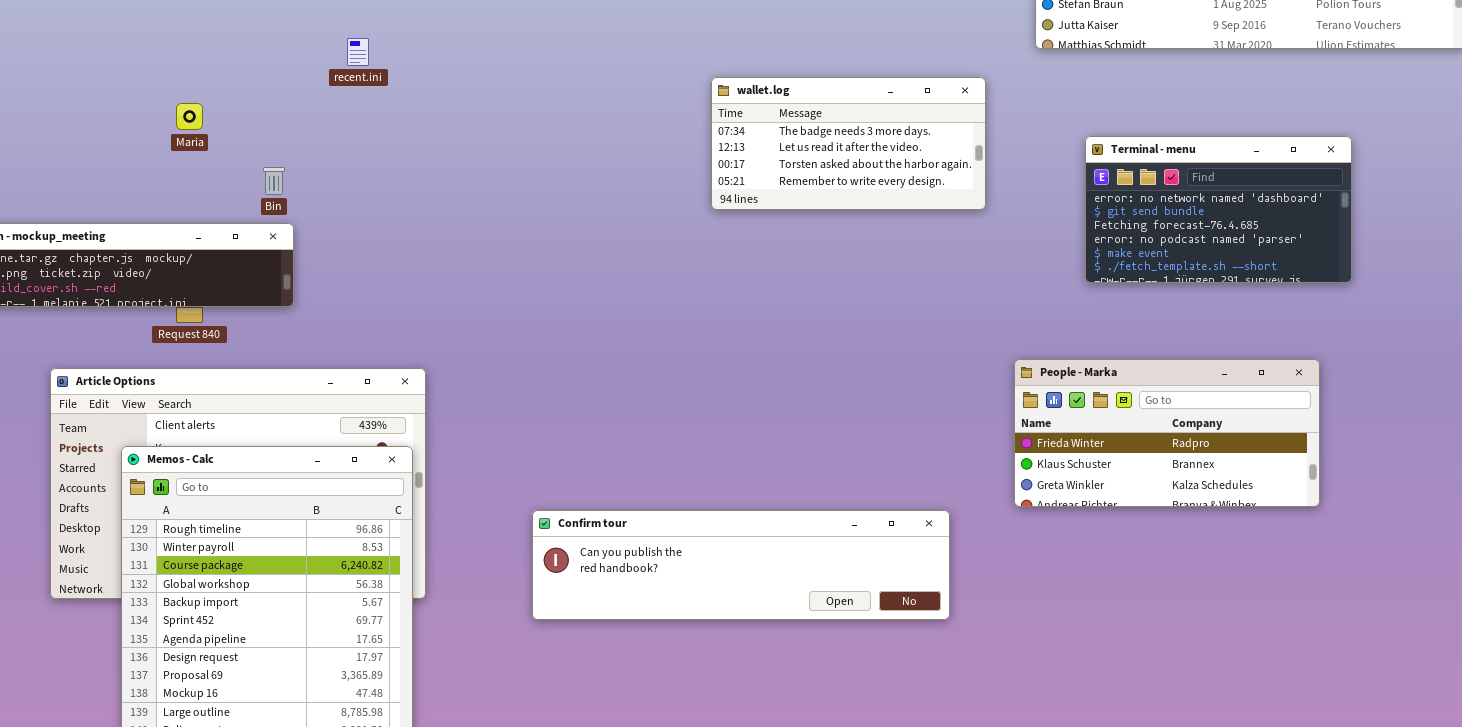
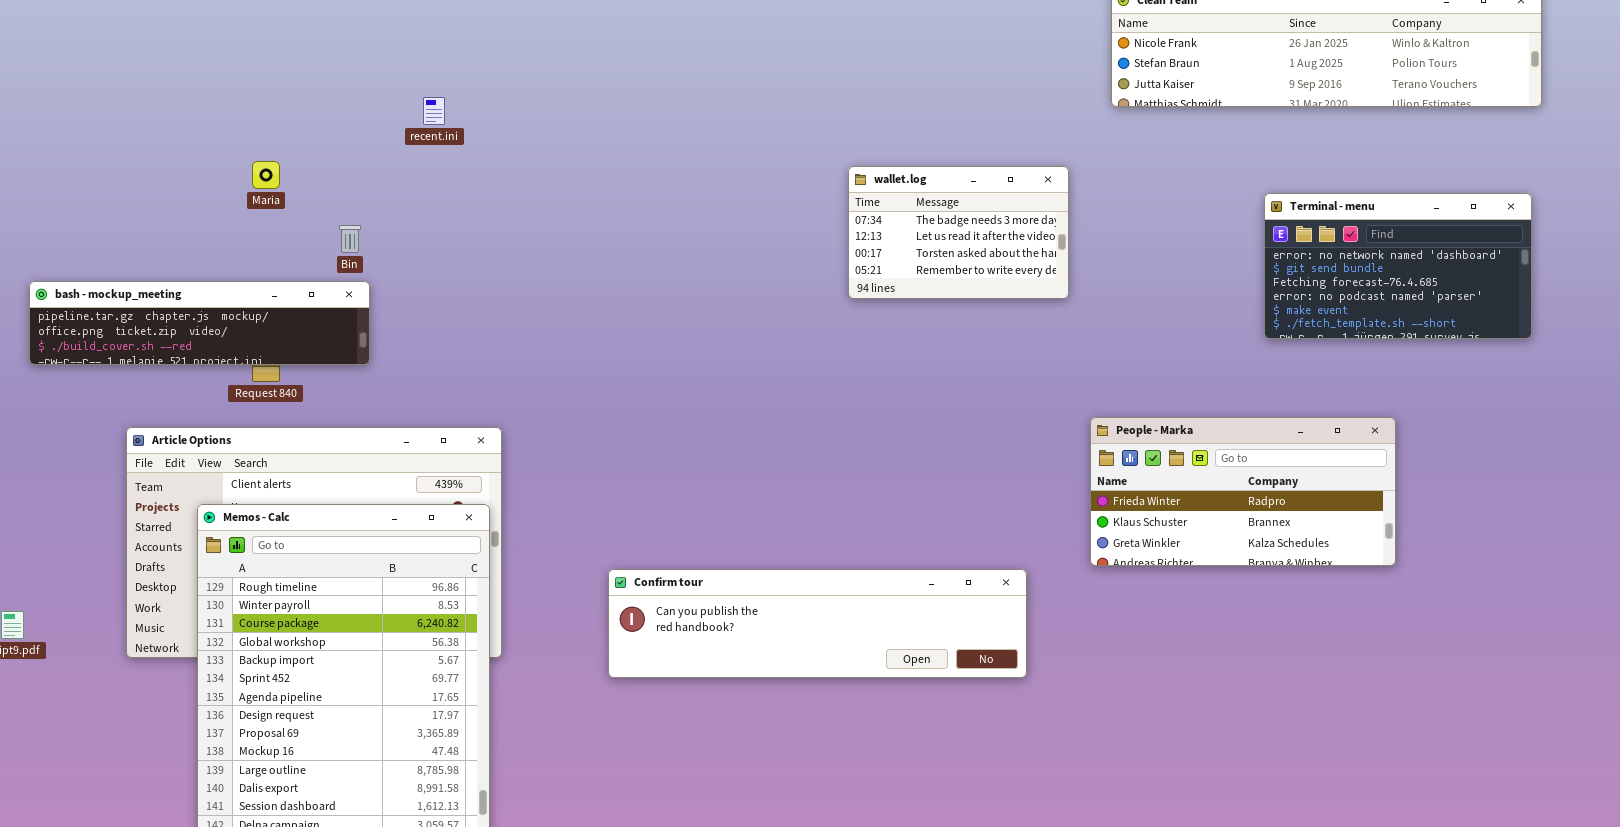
wallet.log: [711,77,986,210] -> [848,166,1069,299], moved, resized
Terminal - menu: [1085,136,1352,283] -> [1264,193,1532,339], moved

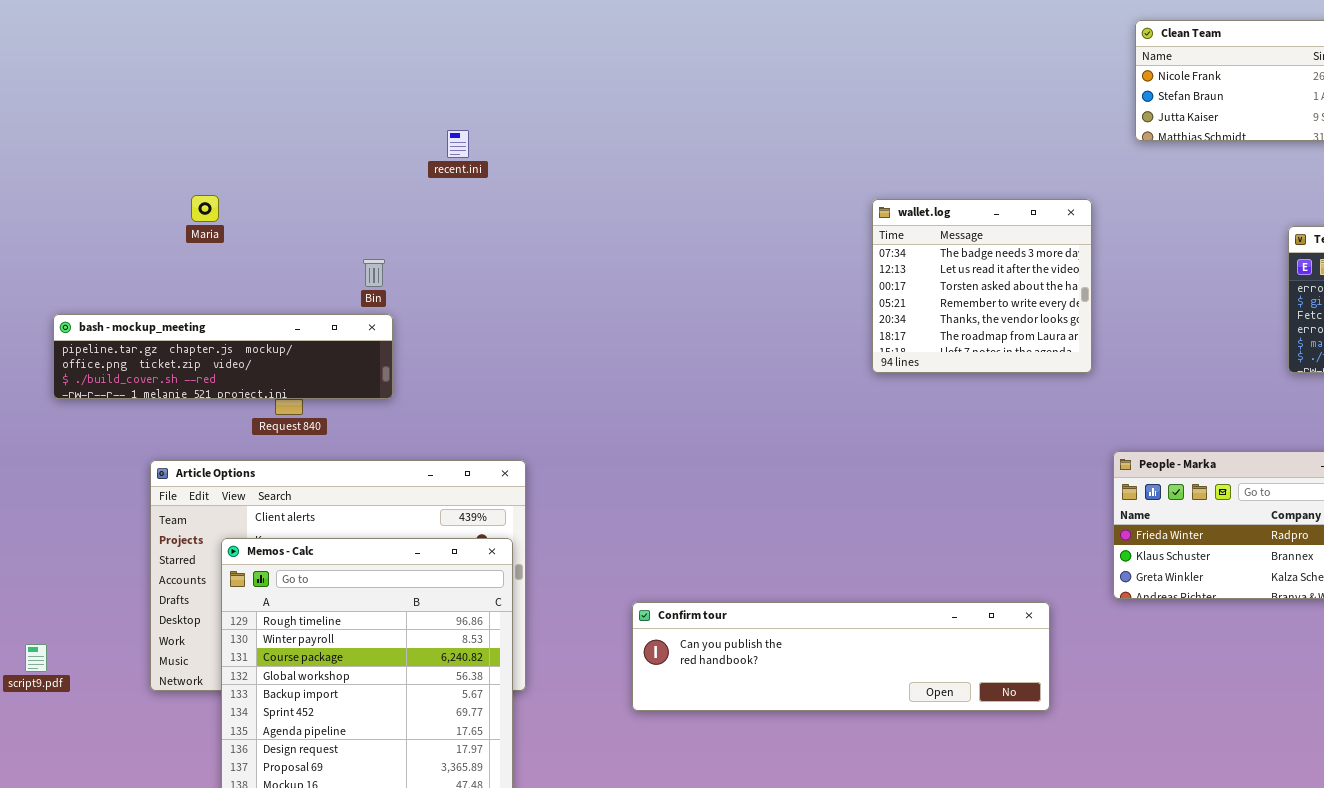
Maria: [252,161,280,189] -> [191,195,219,222], moved
wallet.log: [848,166,1069,299] -> [872,199,1092,373], resized

